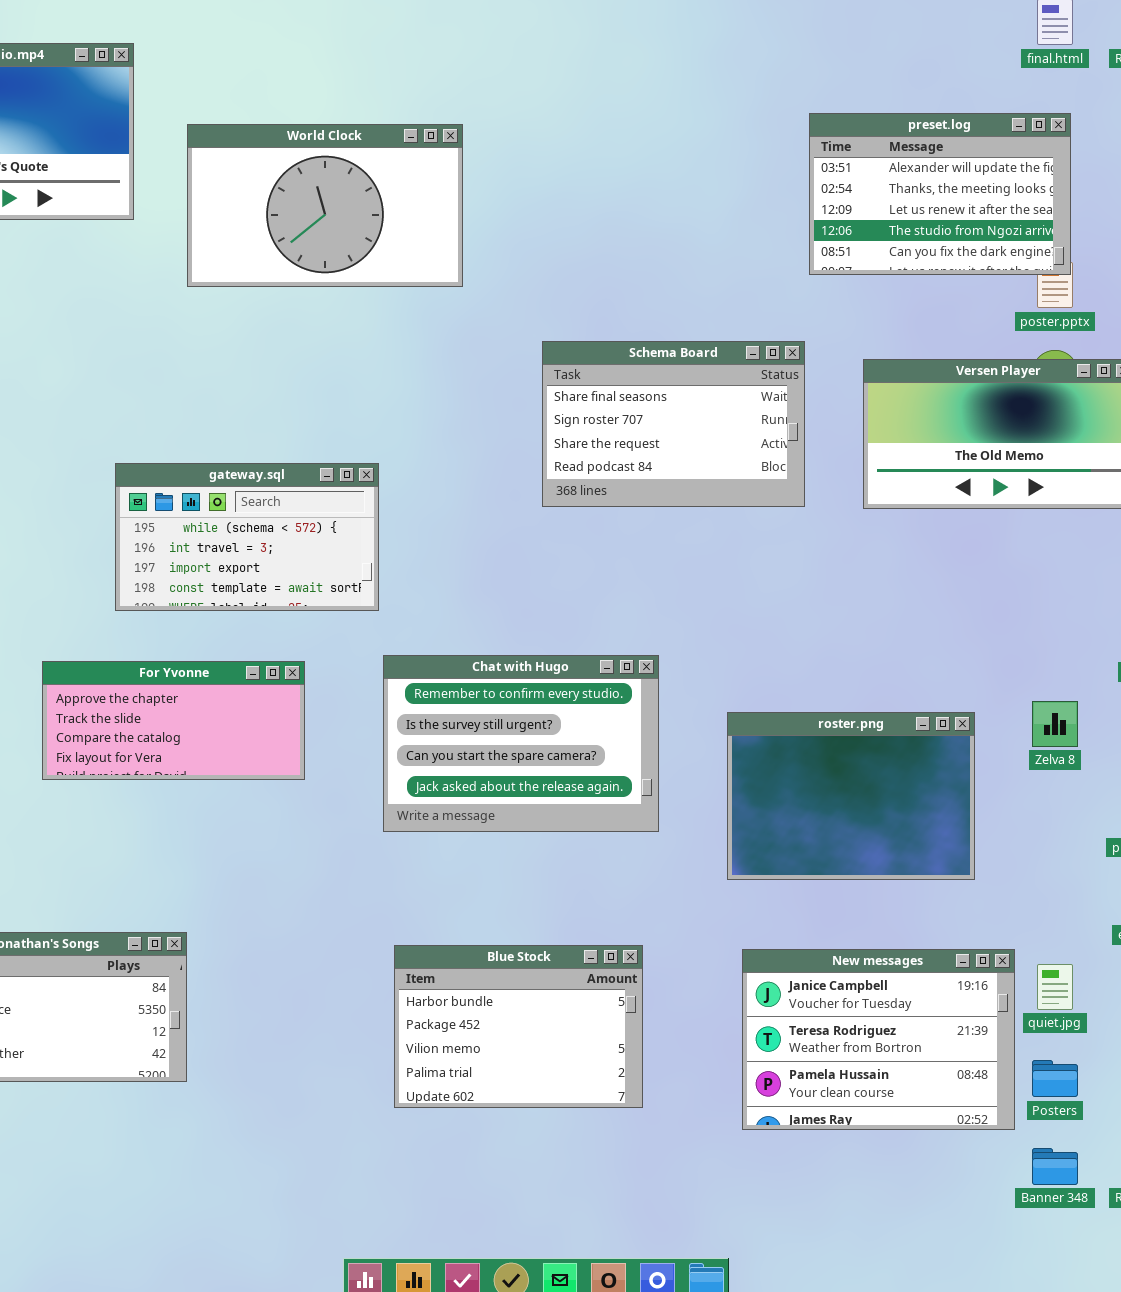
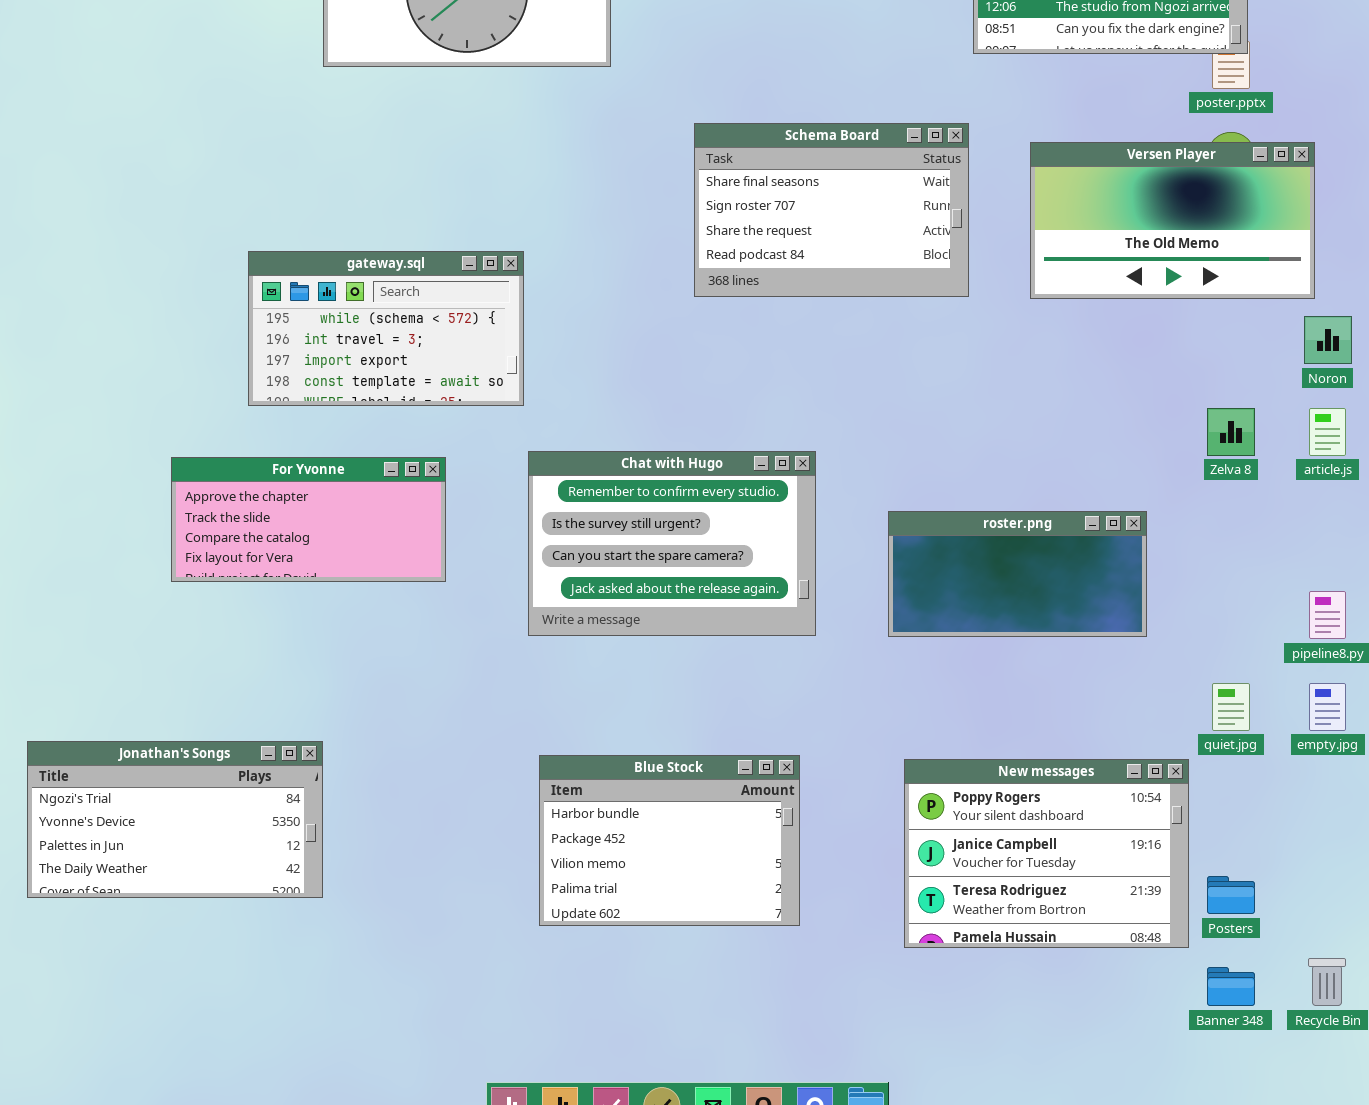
Zelva 8: [1032,701,1078,747] -> [1207,408,1255,456], moved
roster.png: [727,712,975,880] -> [888,511,1147,637], resized
New messages: [742,949,1015,1130] -> [904,759,1189,948], scrolled up 1 row
quiet.jpg: [1037,964,1073,1010] -> [1212,683,1250,731], moved

